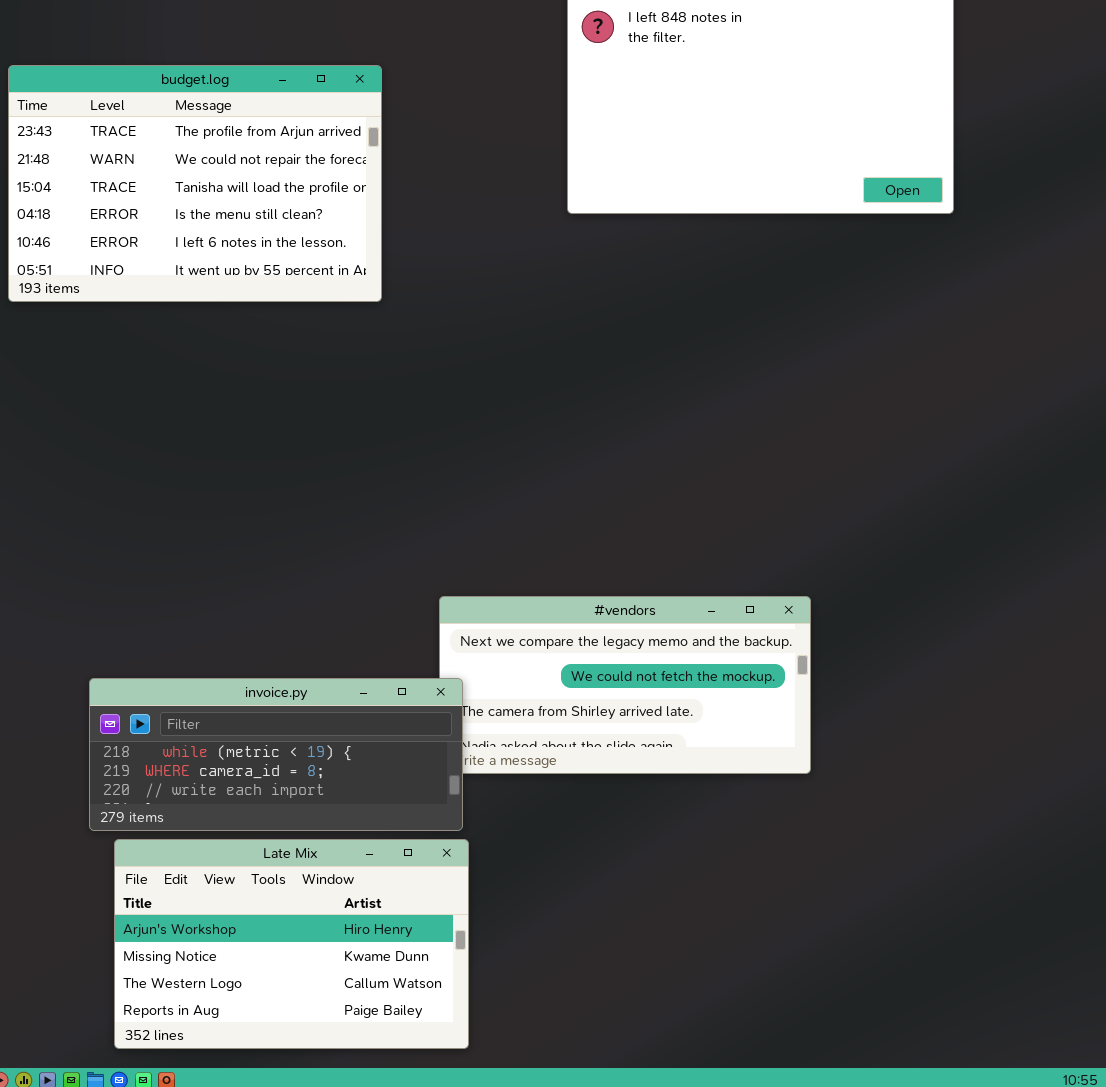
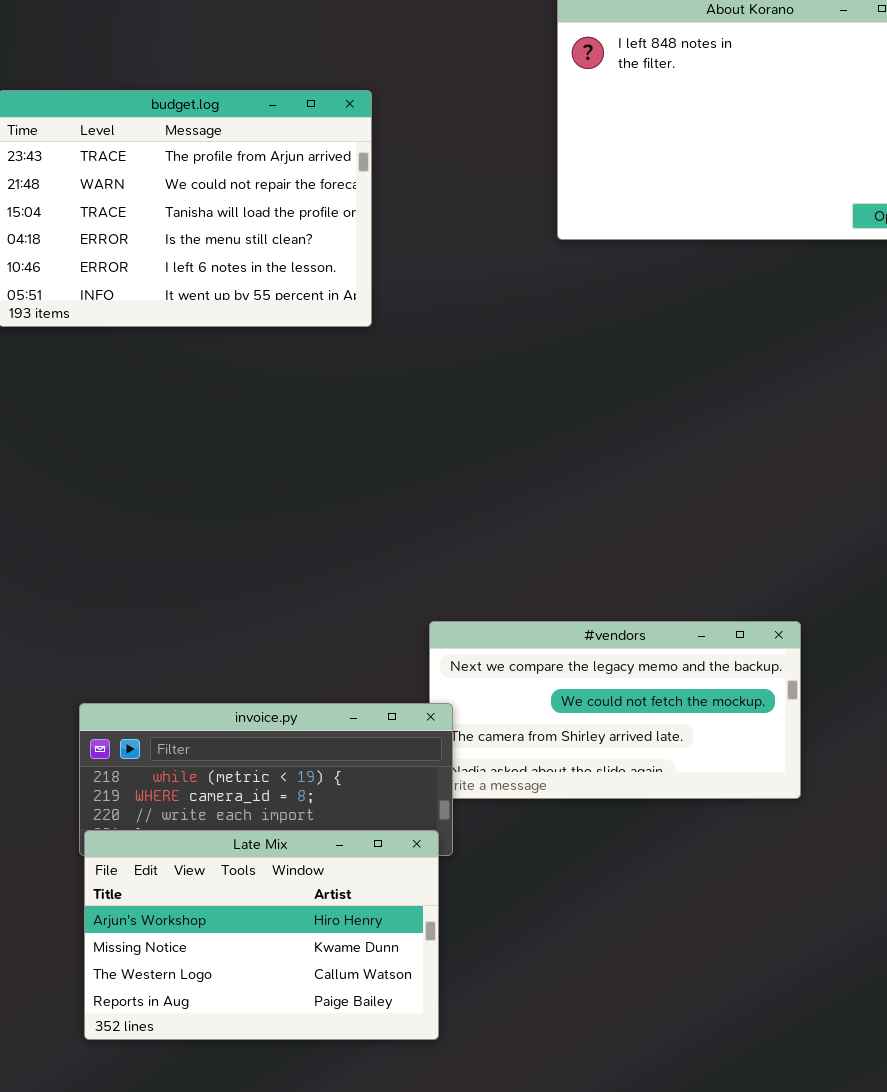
Late Mix: [114,839,469,1049] -> [84,830,439,1040], moved

